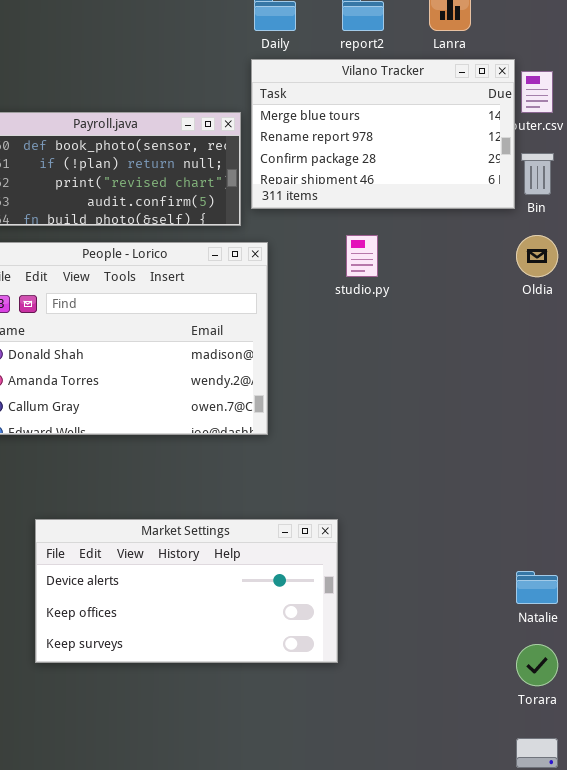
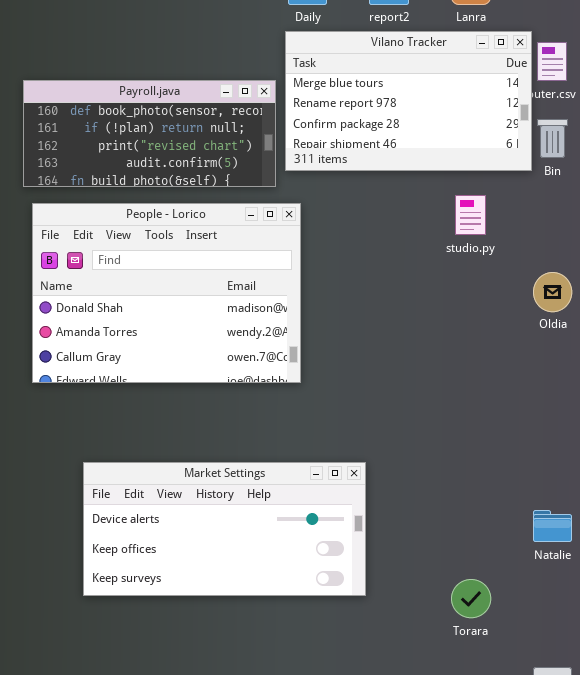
studio.py: [346,235,378,277] -> [455,195,486,235], moved
Oldia: [516,235,558,277] -> [533,272,572,312], moved
Torara: [516,644,558,686] -> [451,579,491,618], moved

